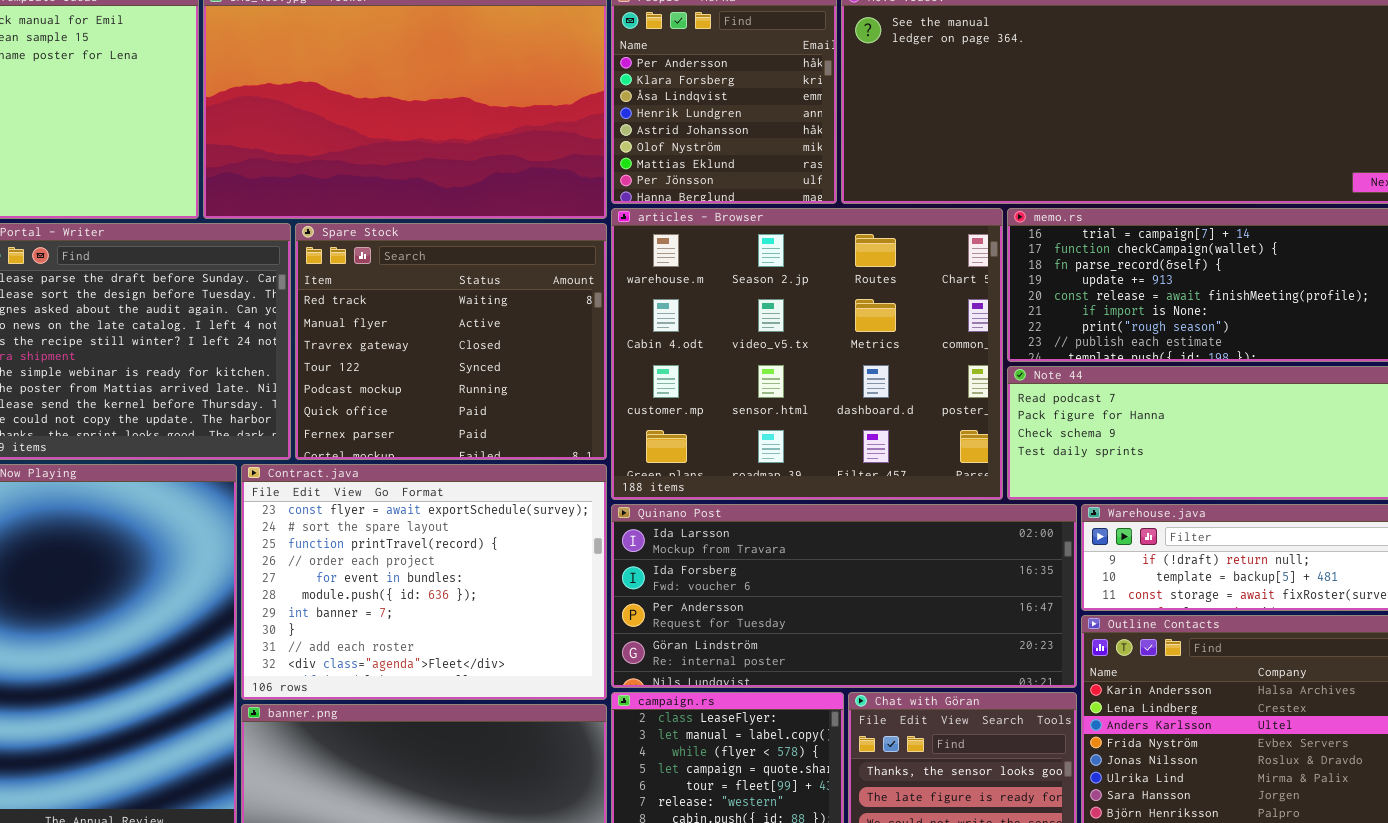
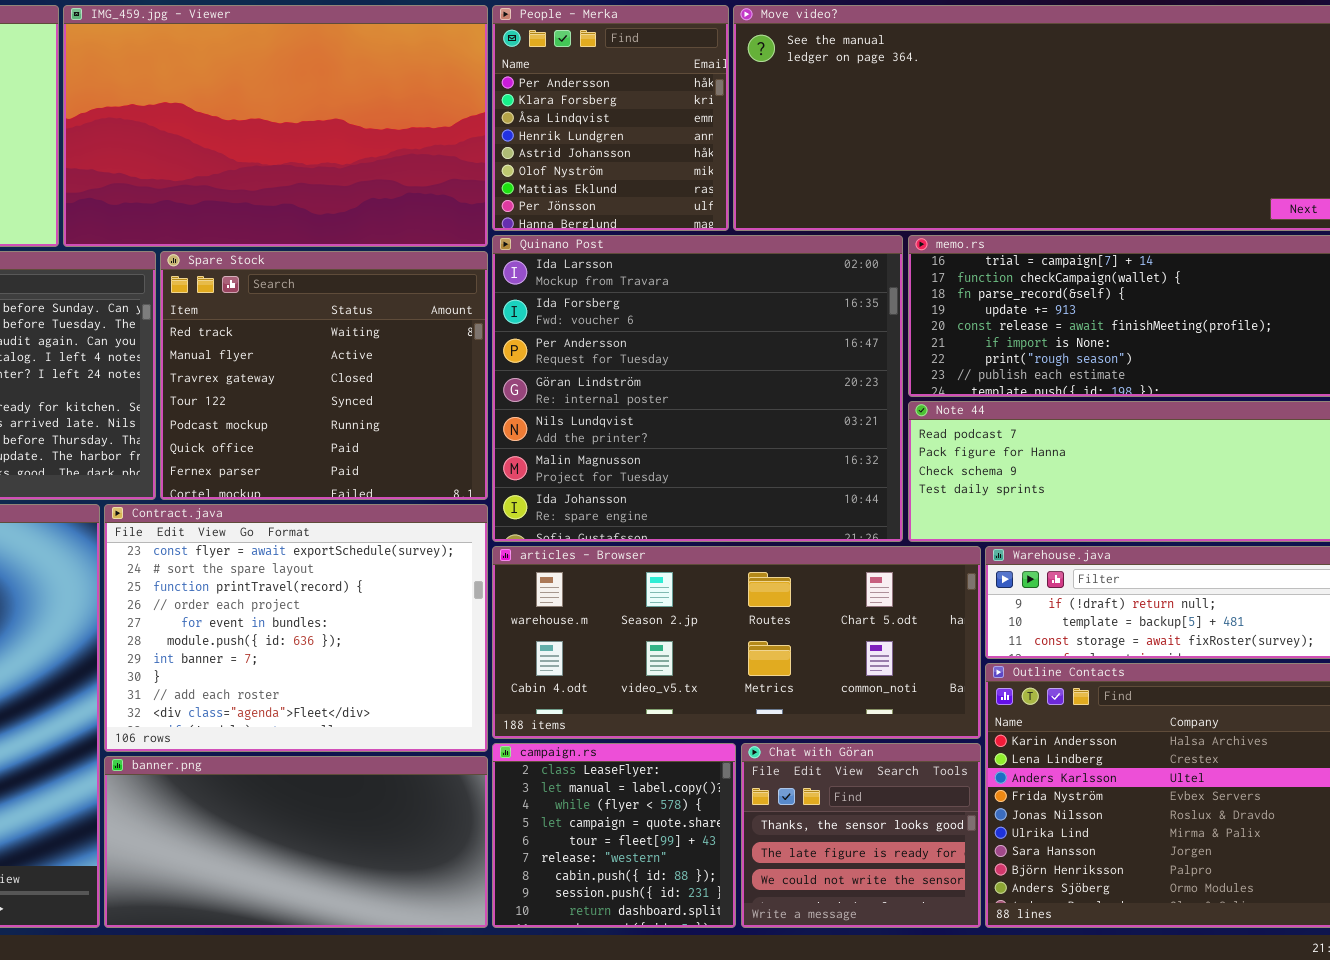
articles - Browser: [611,208,1003,500] -> [492,546,981,739], moved, resized
Quinano Post: [611,504,1077,688] -> [492,235,903,542], moved, resized

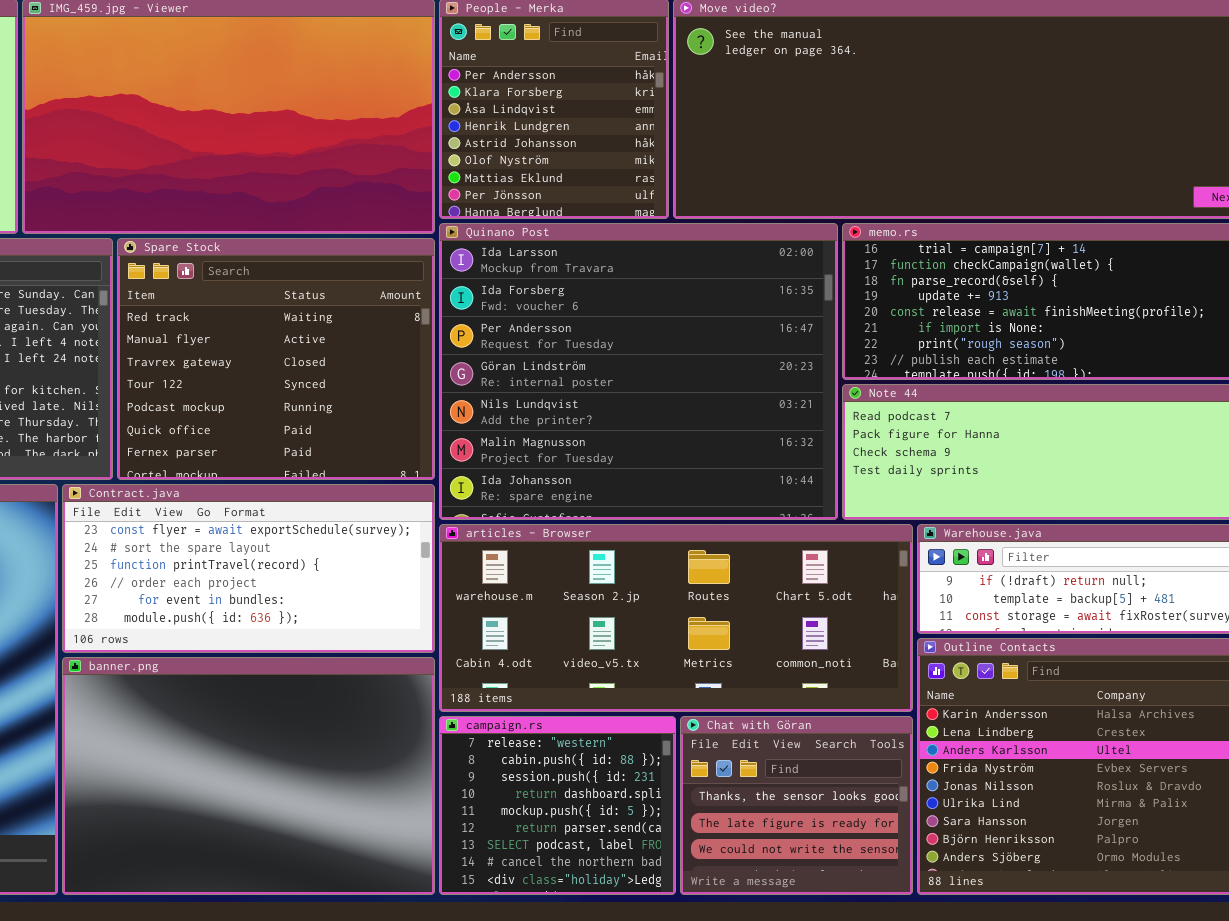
Contract.java: [104,504,488,752] -> [62,484,435,653], resized
campaign.rs: [492,743,736,928] -> [439,716,676,895], scrolled down 5 rows
banner.png: [104,756,488,928] -> [62,657,435,895], resized

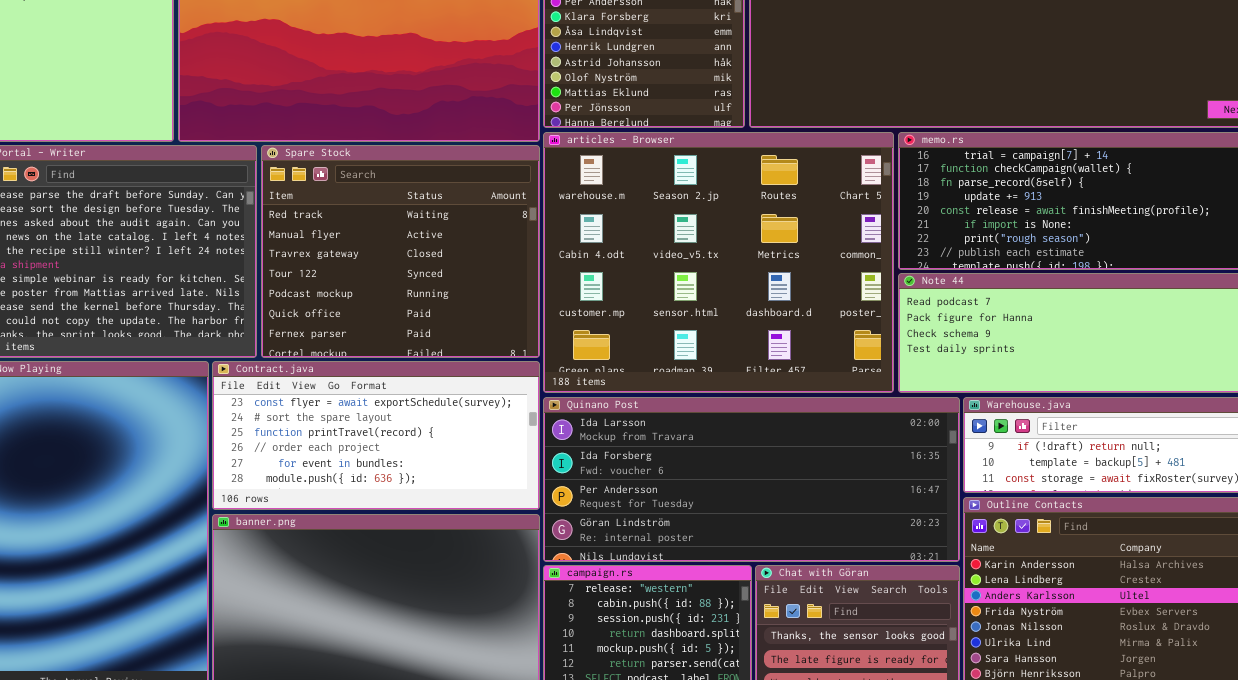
Quinano Post: [439,223,838,520] -> [543,397,960,562], moved, resized
articles - Browser: [439,524,913,712] -> [543,132,894,393], moved, resized

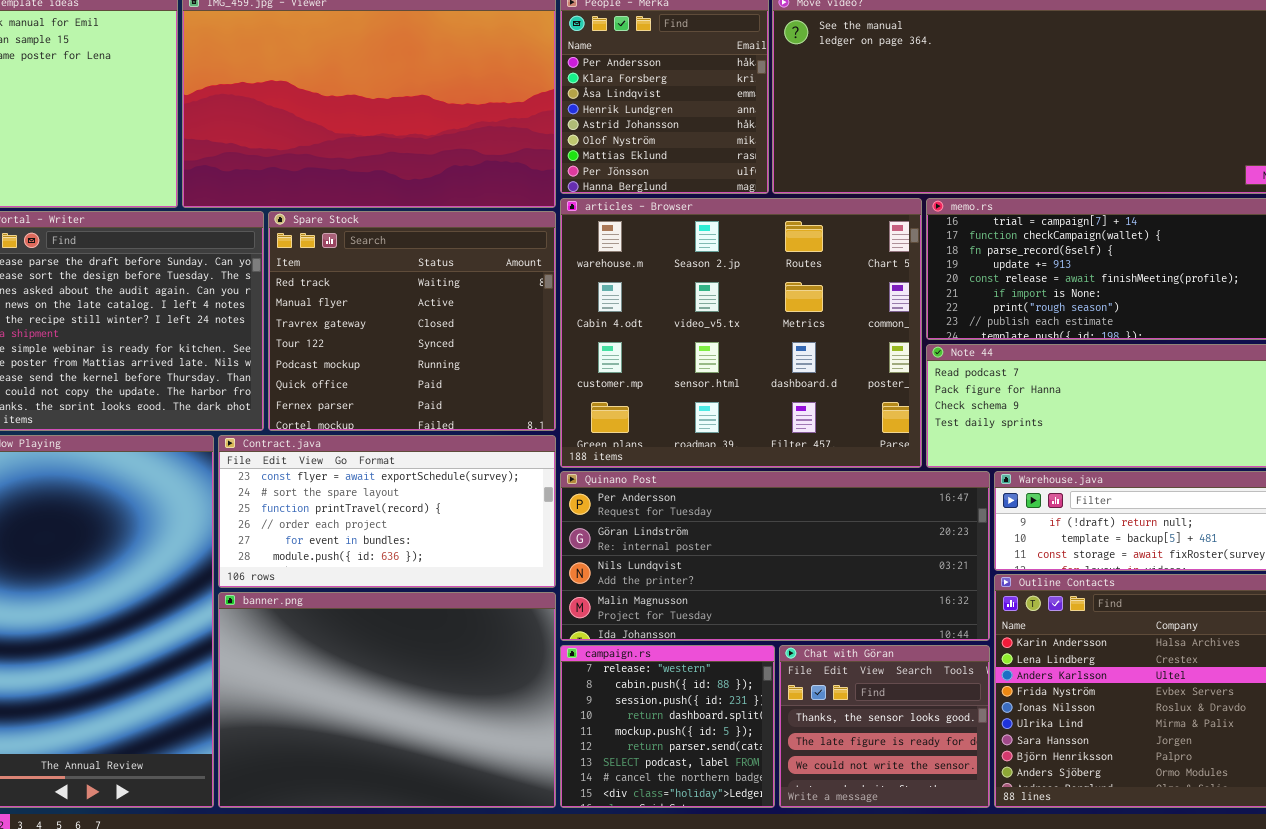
Quinano Post: [543,397,960,562] -> [560,471,990,641], scrolled down 2 rows

